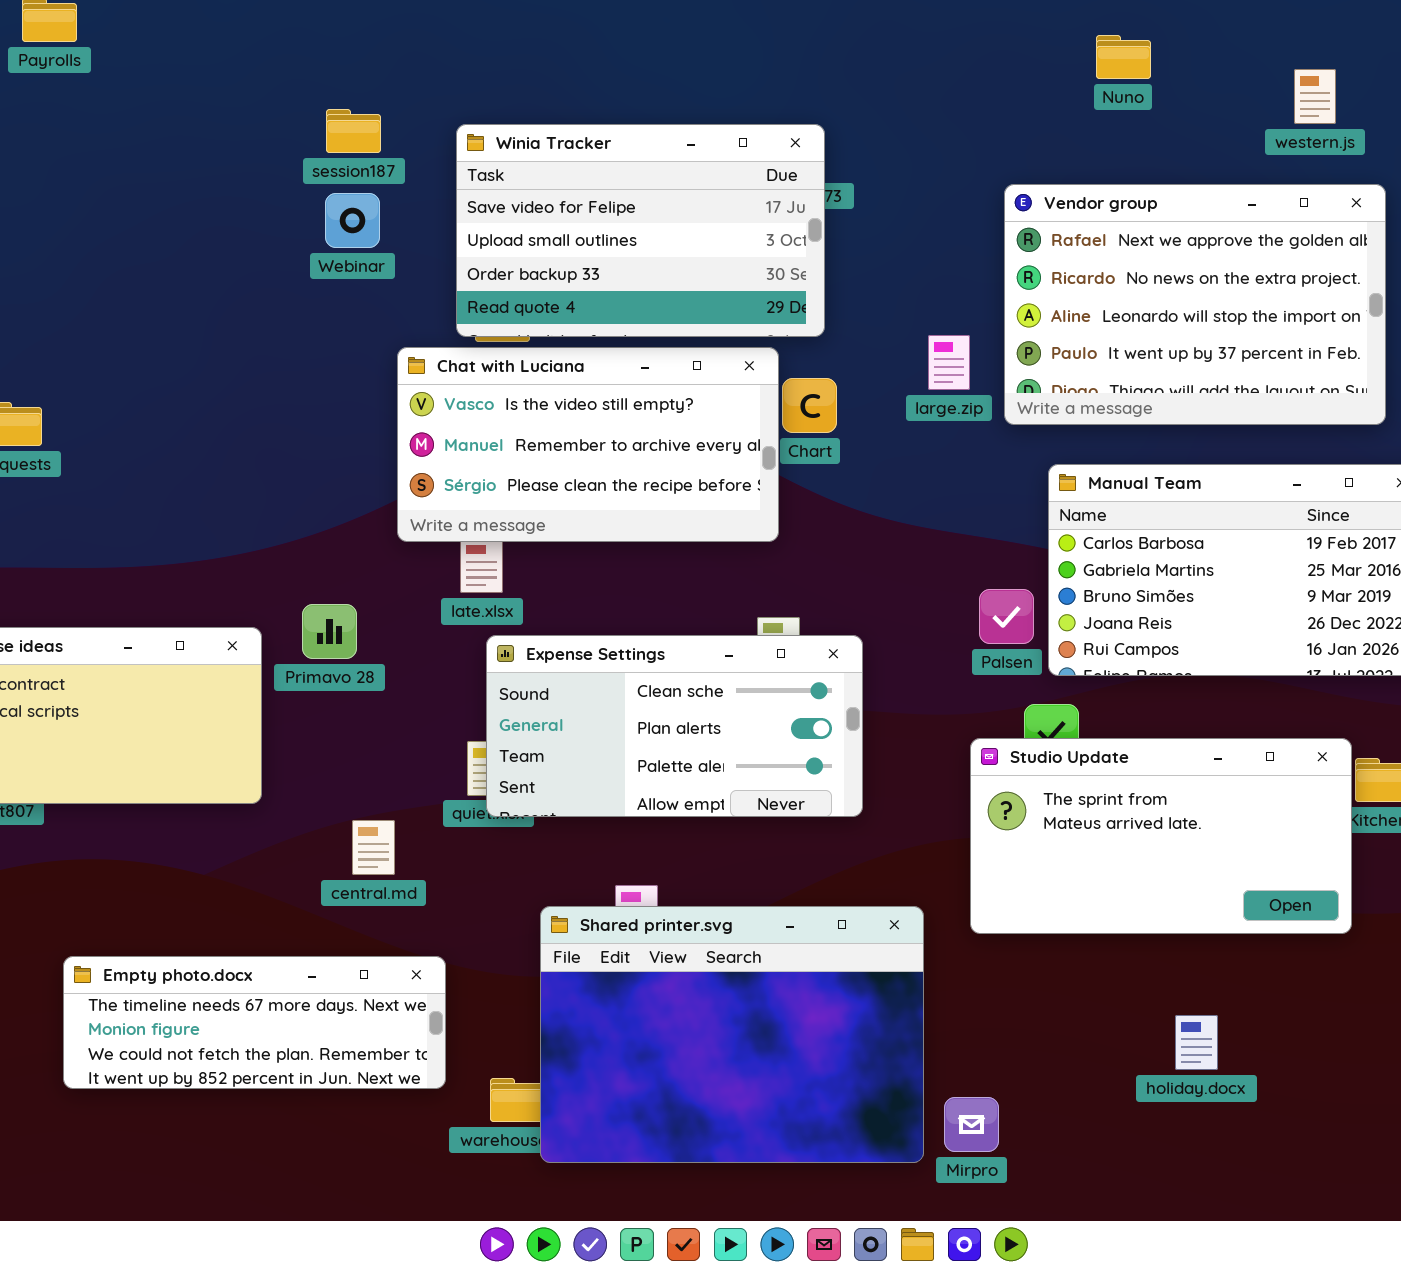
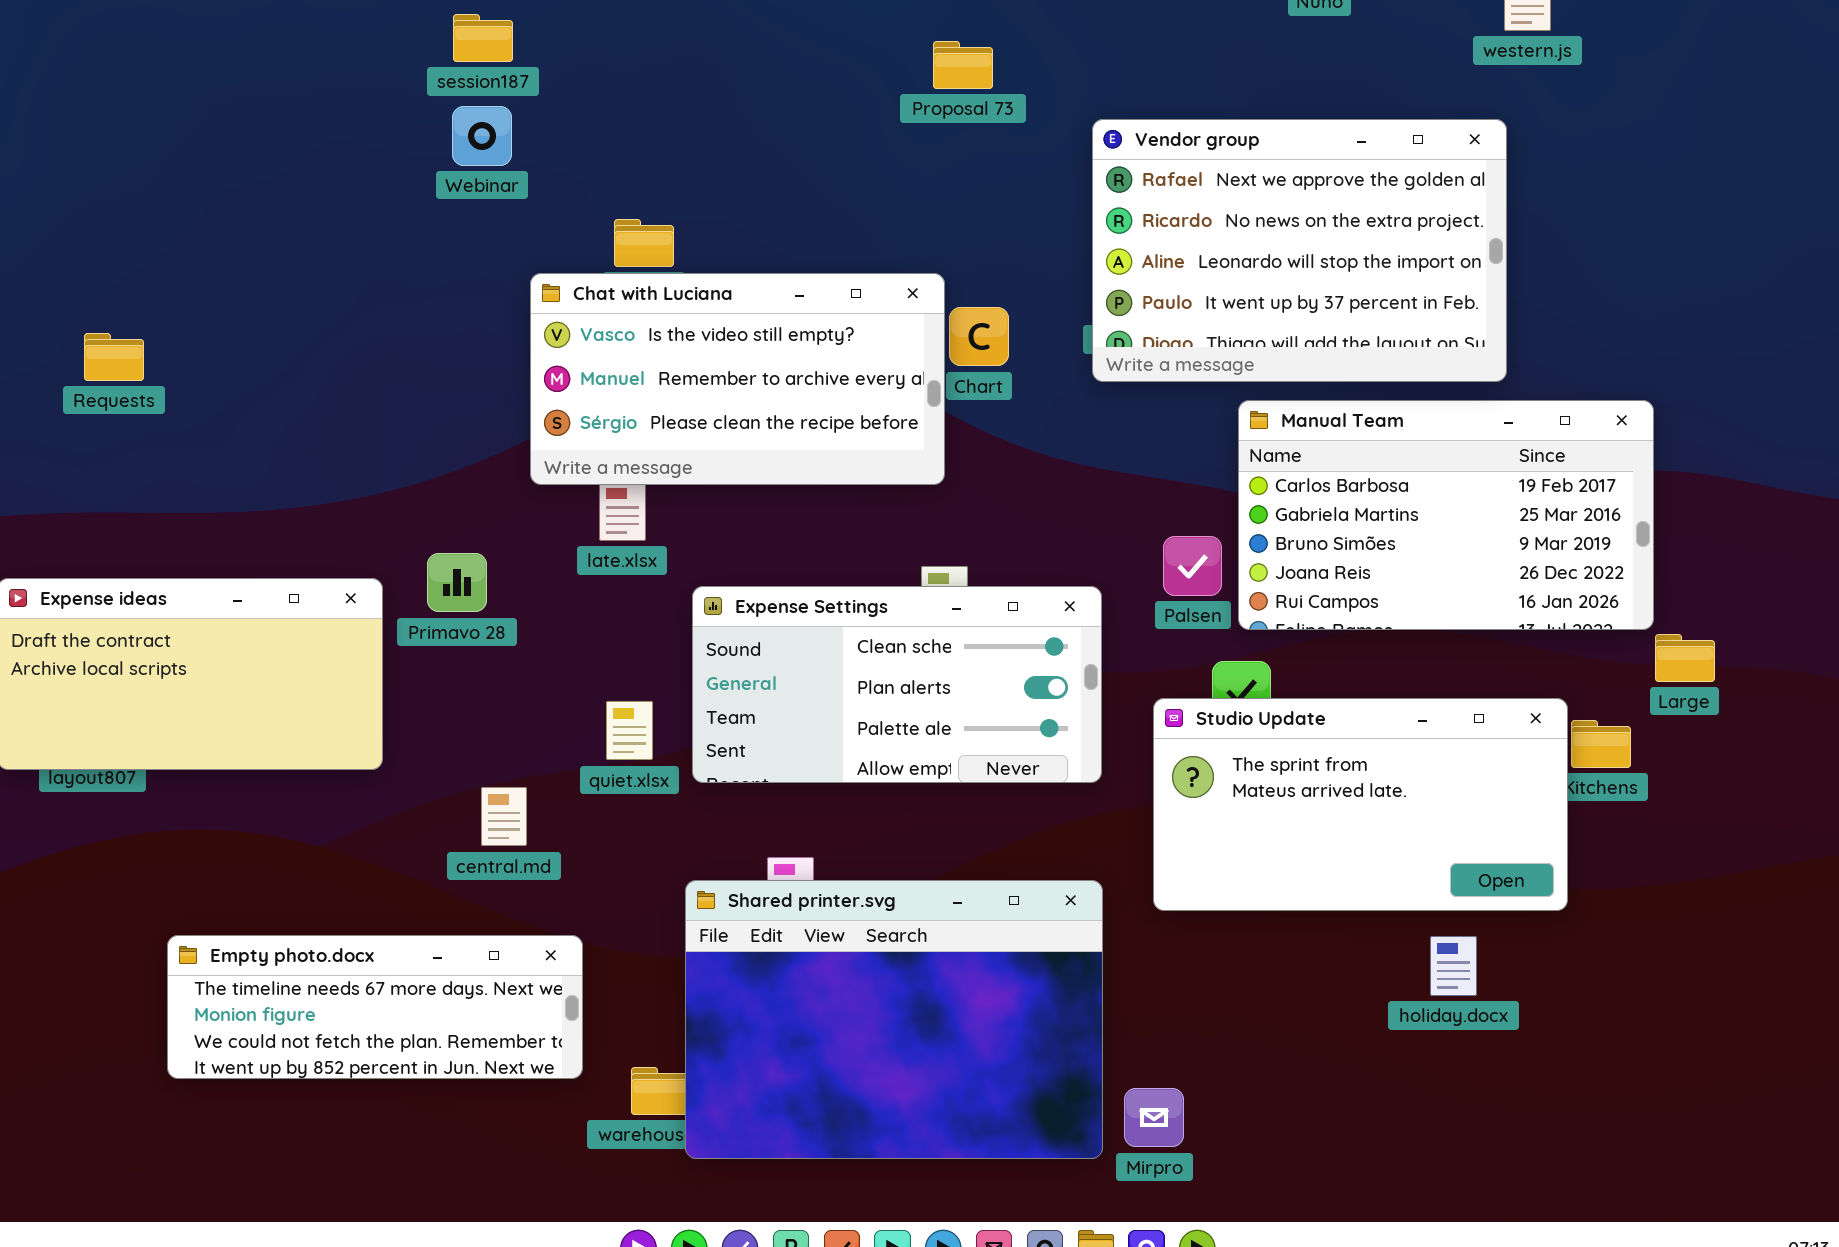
Winia Tracker: [456,124,825,337] -> none, closed
Vendor group: [1004,184,1386,425] -> [1092,119,1507,382], moved
Expense Settings: [486,635,863,817] -> [692,586,1102,783], moved
holiday.docx: [1175,1015,1218,1070] -> [1430,936,1477,996], moved

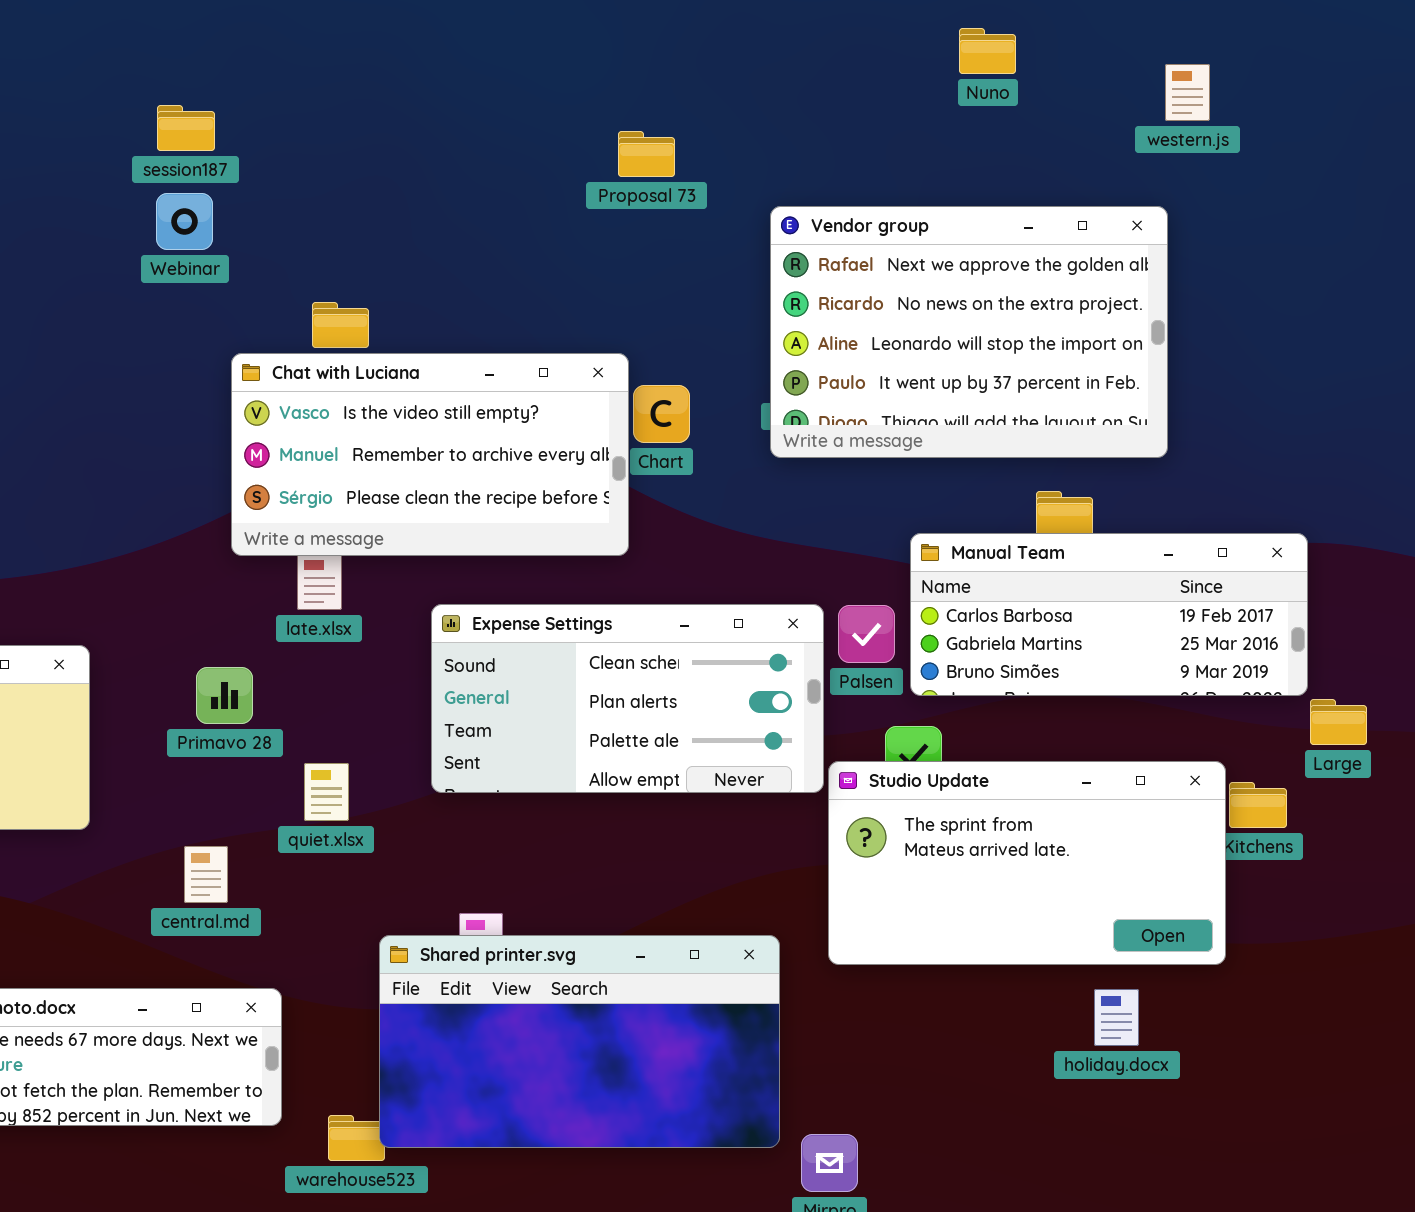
Manual Team: [1238,400,1654,630] -> [910,533,1308,696], resized
Primavo 28: [427,553,487,612] -> [196,667,253,724], moved
Expense Settings: [692,586,1102,783] -> [431,604,824,793], moved
Shared printer.svg: [685,880,1103,1159] -> [379,935,780,1148], resized

